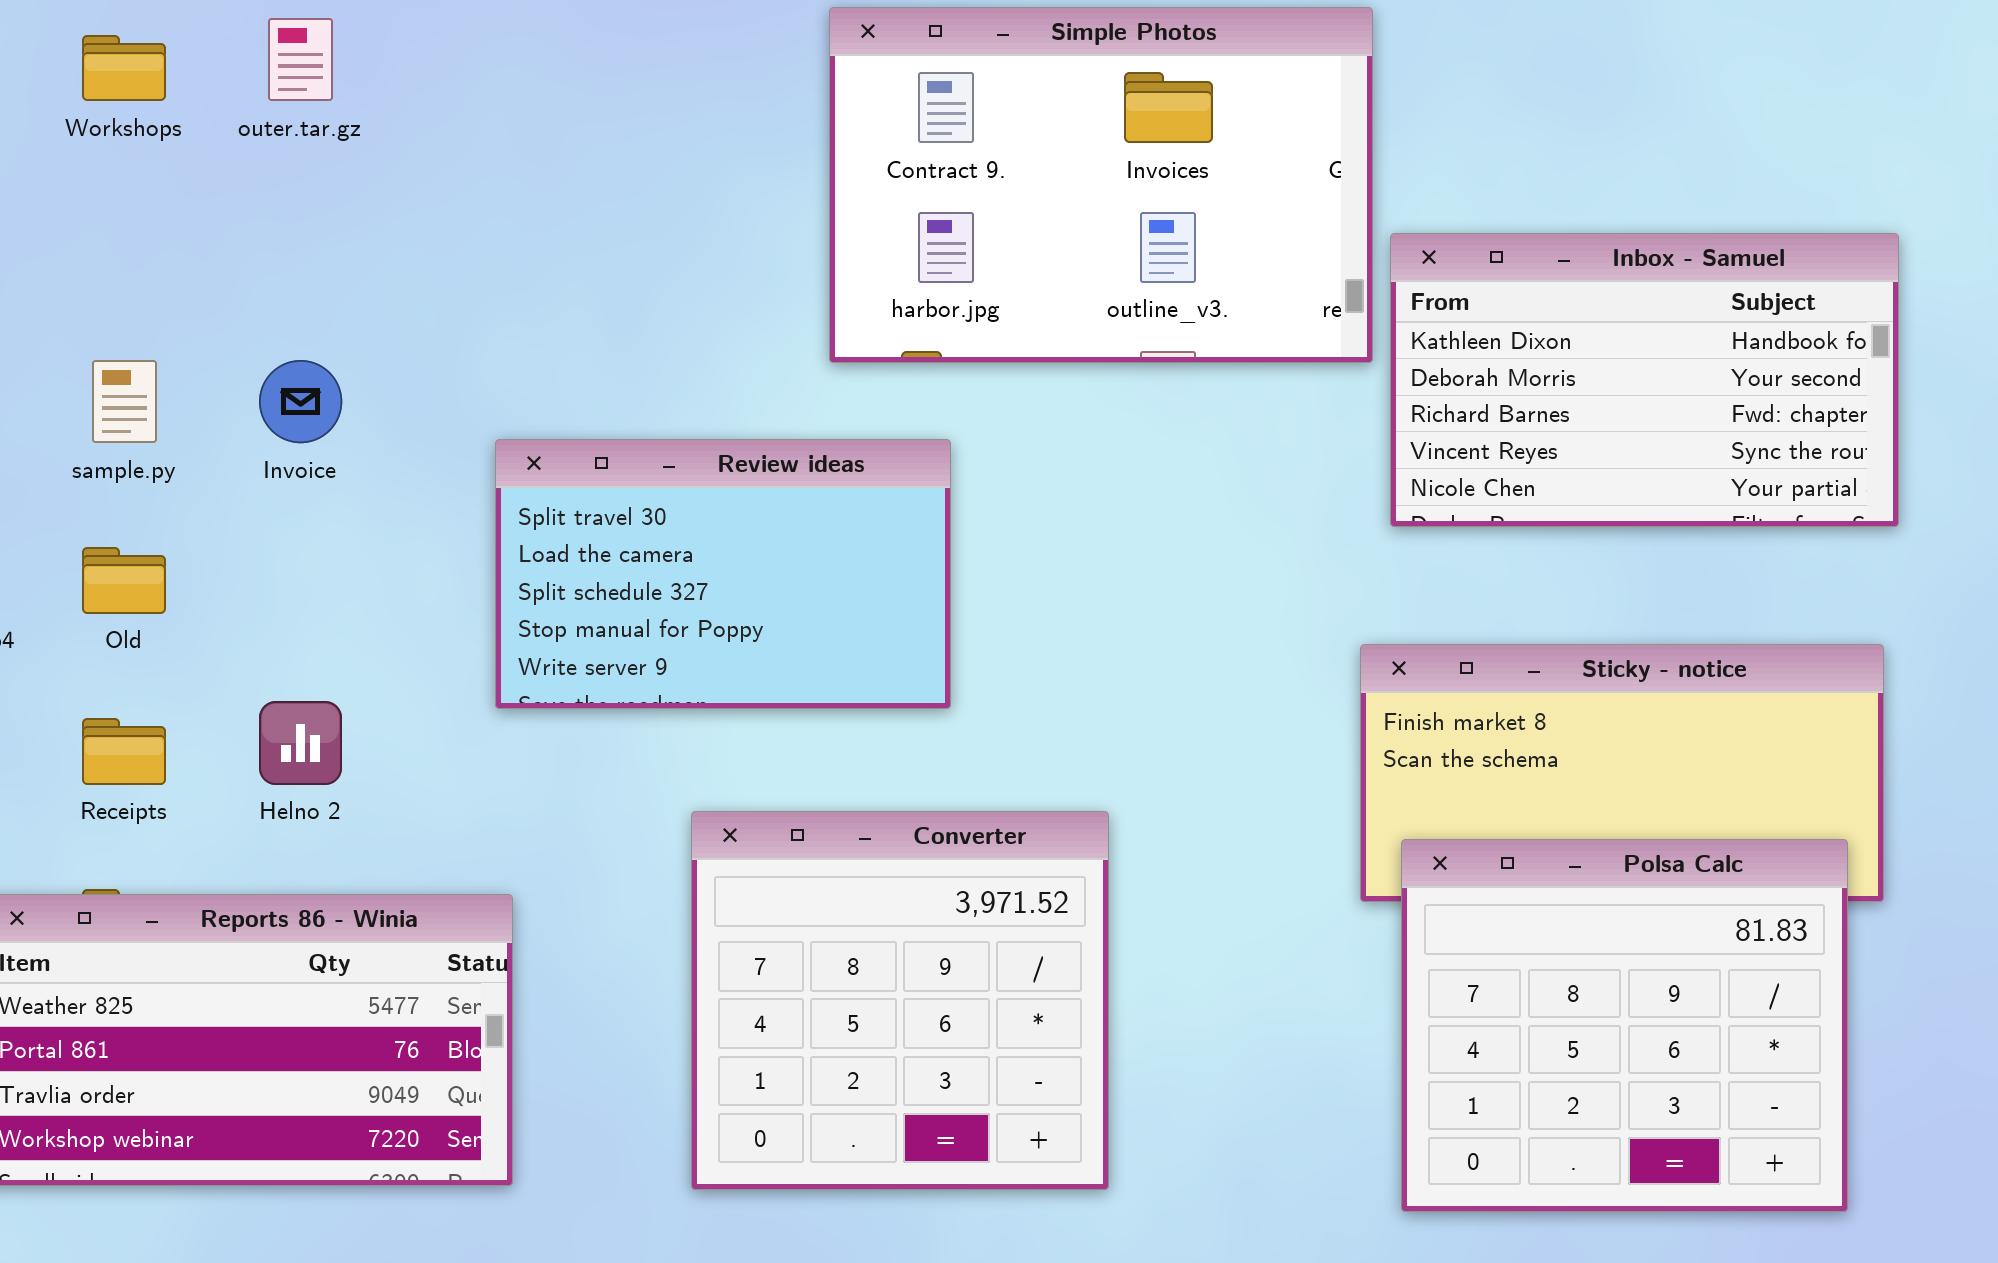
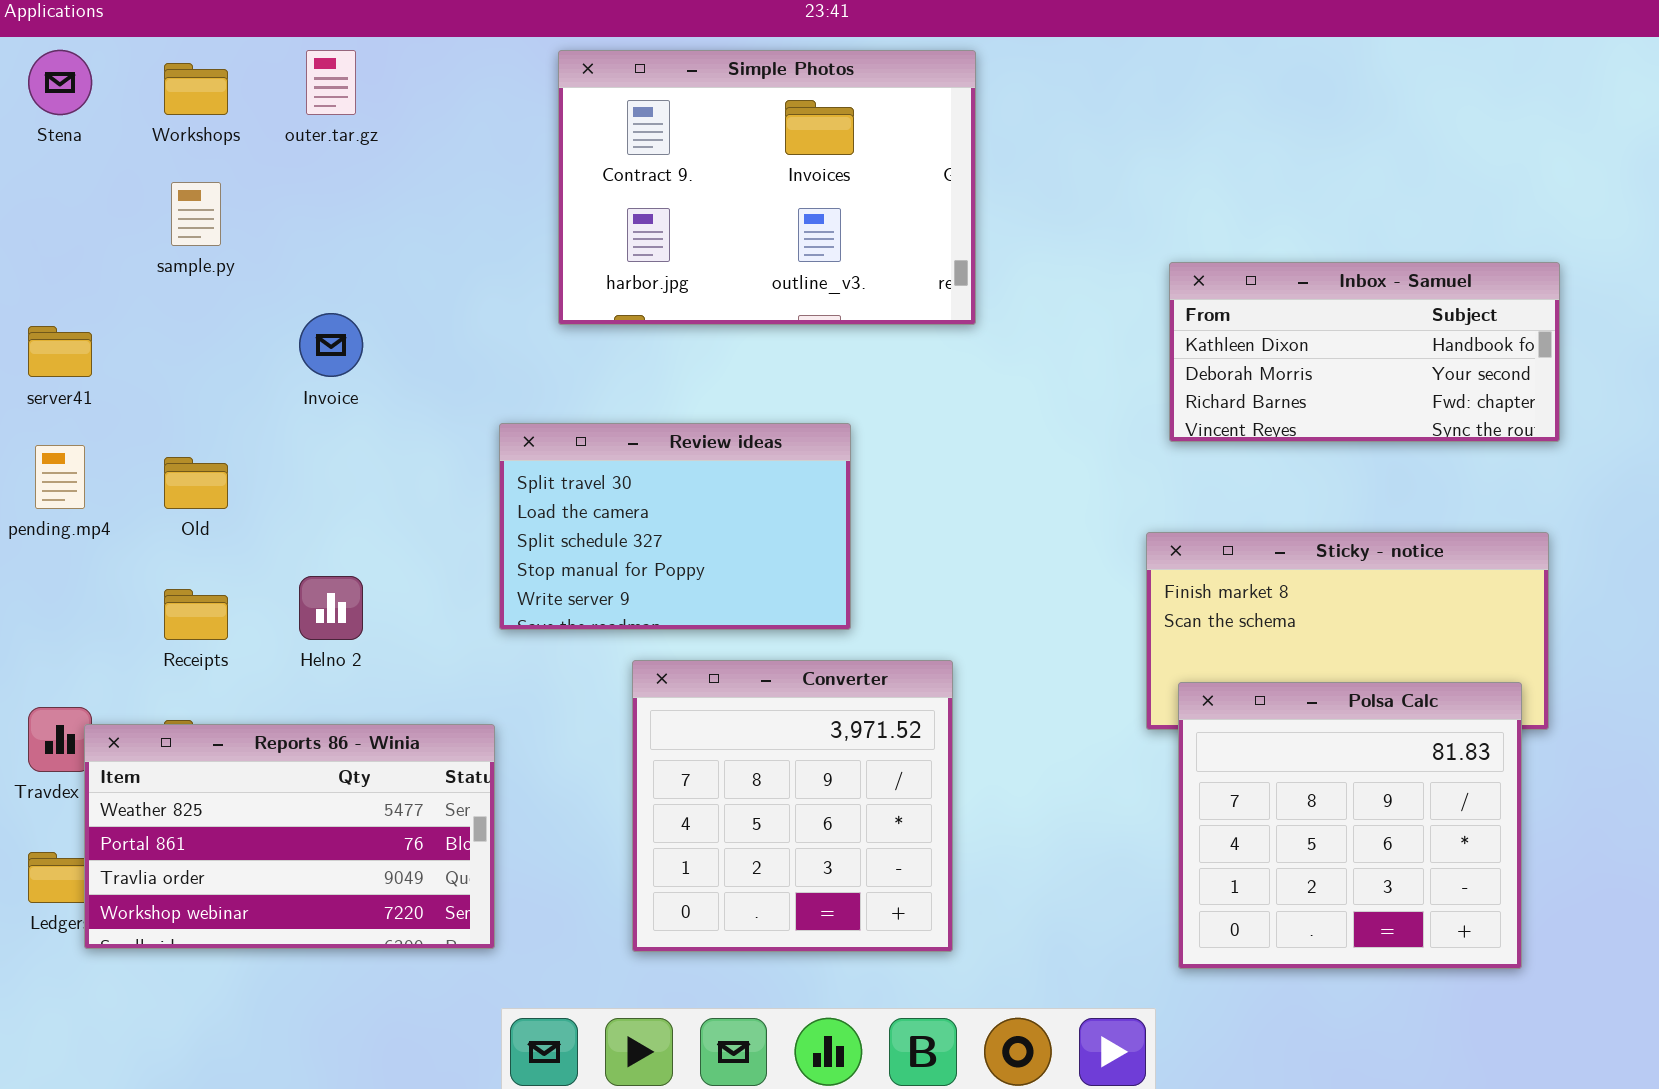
Simple Photos: [829,7,1373,363] -> [558,50,976,325], moved
Inbox - Samuel: [1390,233,1899,527] -> [1169,262,1560,442], resized
sample.py: [92,360,157,443] -> [171,182,221,246], moved
Review ideas: [495,439,951,709] -> [499,423,851,630], moved

